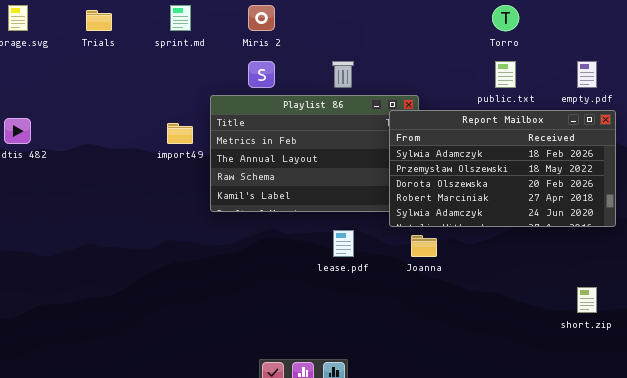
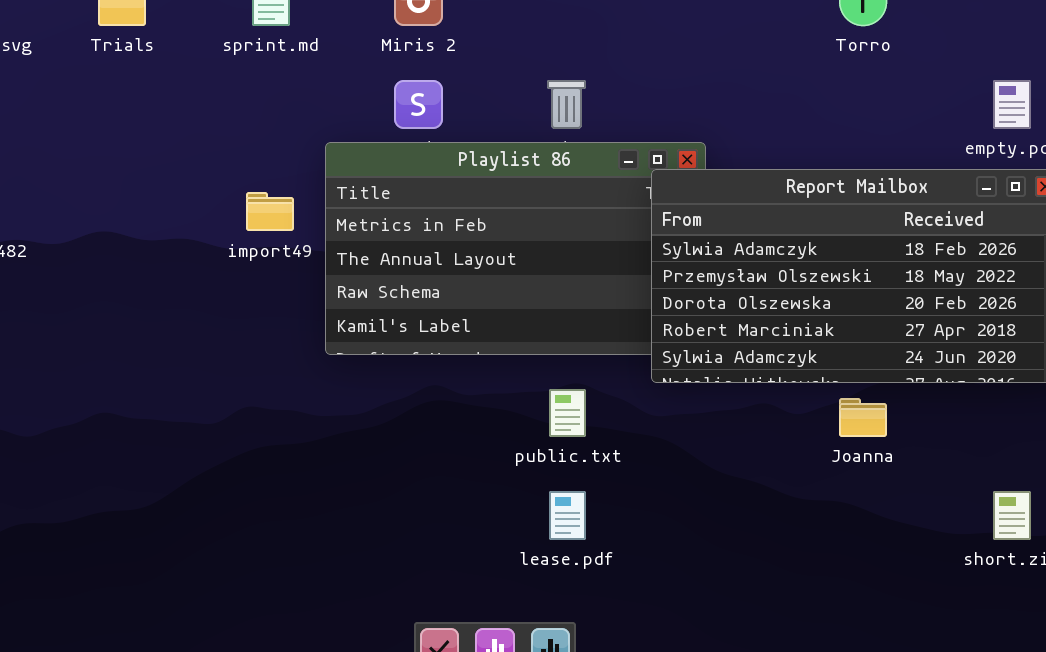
public.txt: [495,61,516,88] -> [549,389,586,437], moved
lease.pdf: [333,230,354,257] -> [549,491,586,540], moved
Joanna: [411,235,437,257] -> [839,398,887,437], moved

